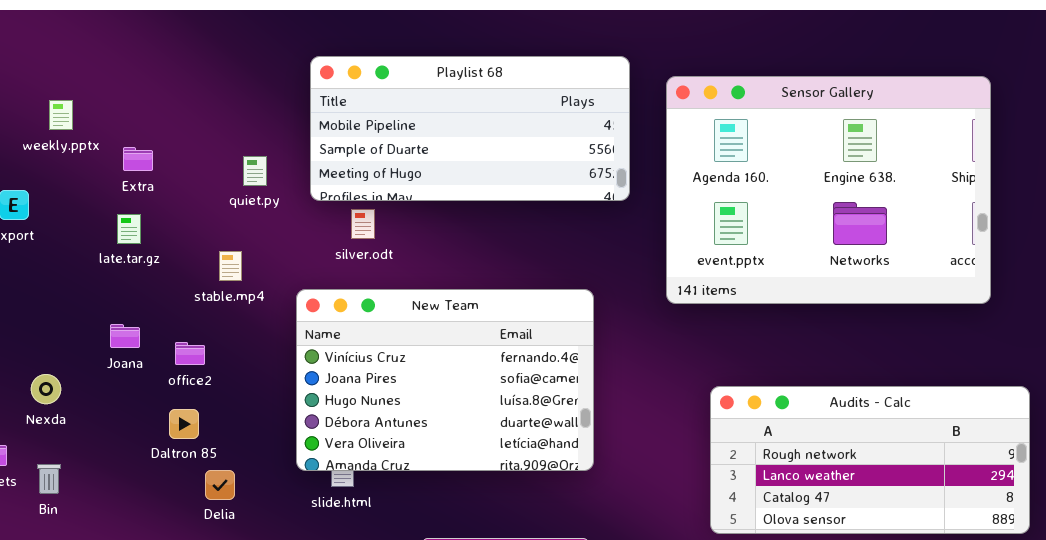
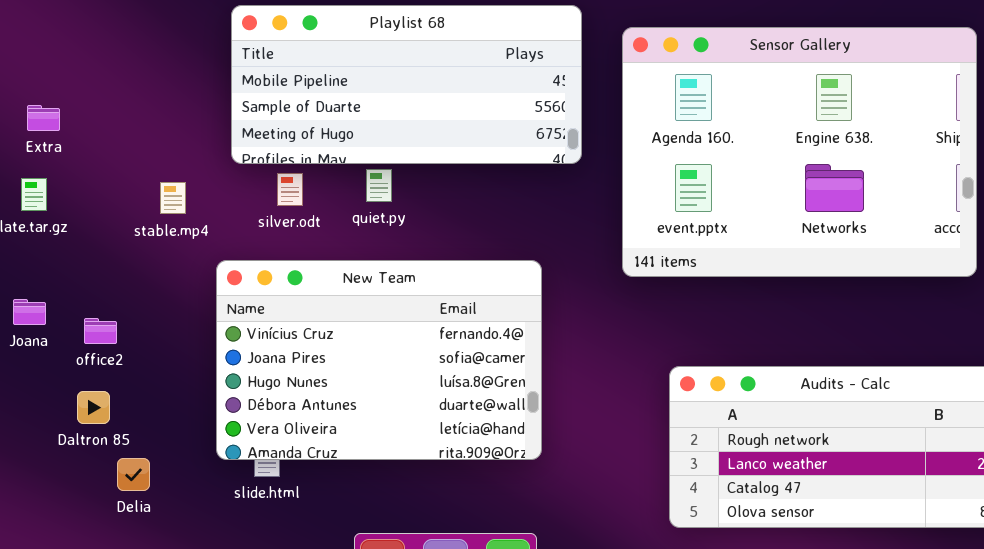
quiet.py: [243,156,267,186] -> [366,169,392,202], moved
stable.mp4: [219,251,242,281] -> [160,182,186,214], moved

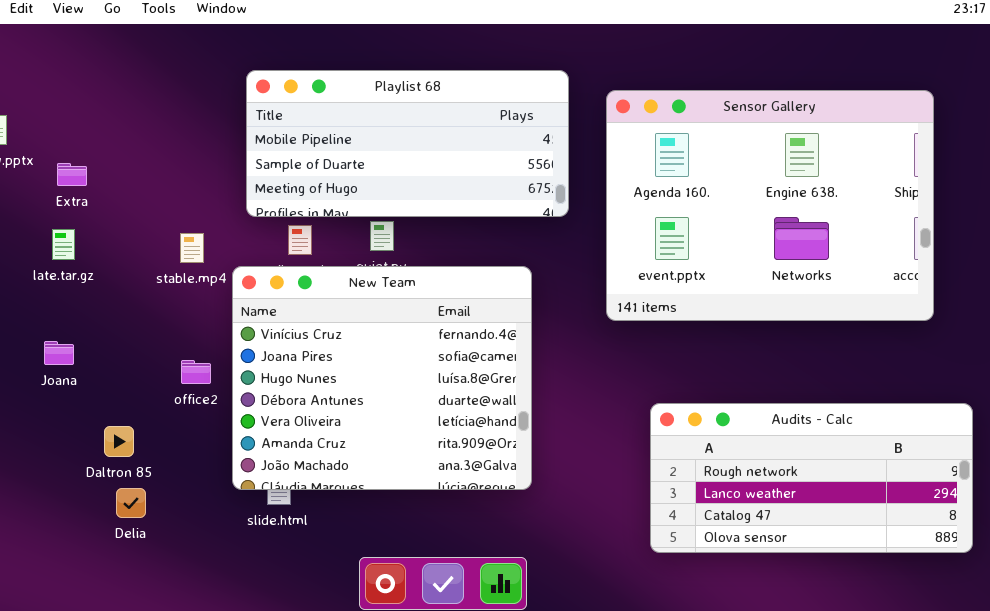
New Team: [216,260,542,460] -> [232,266,532,490], resized
office2: [84,318,117,344] -> [181,360,211,384], moved
Delia: [117,458,150,491] -> [116,488,146,518], moved

